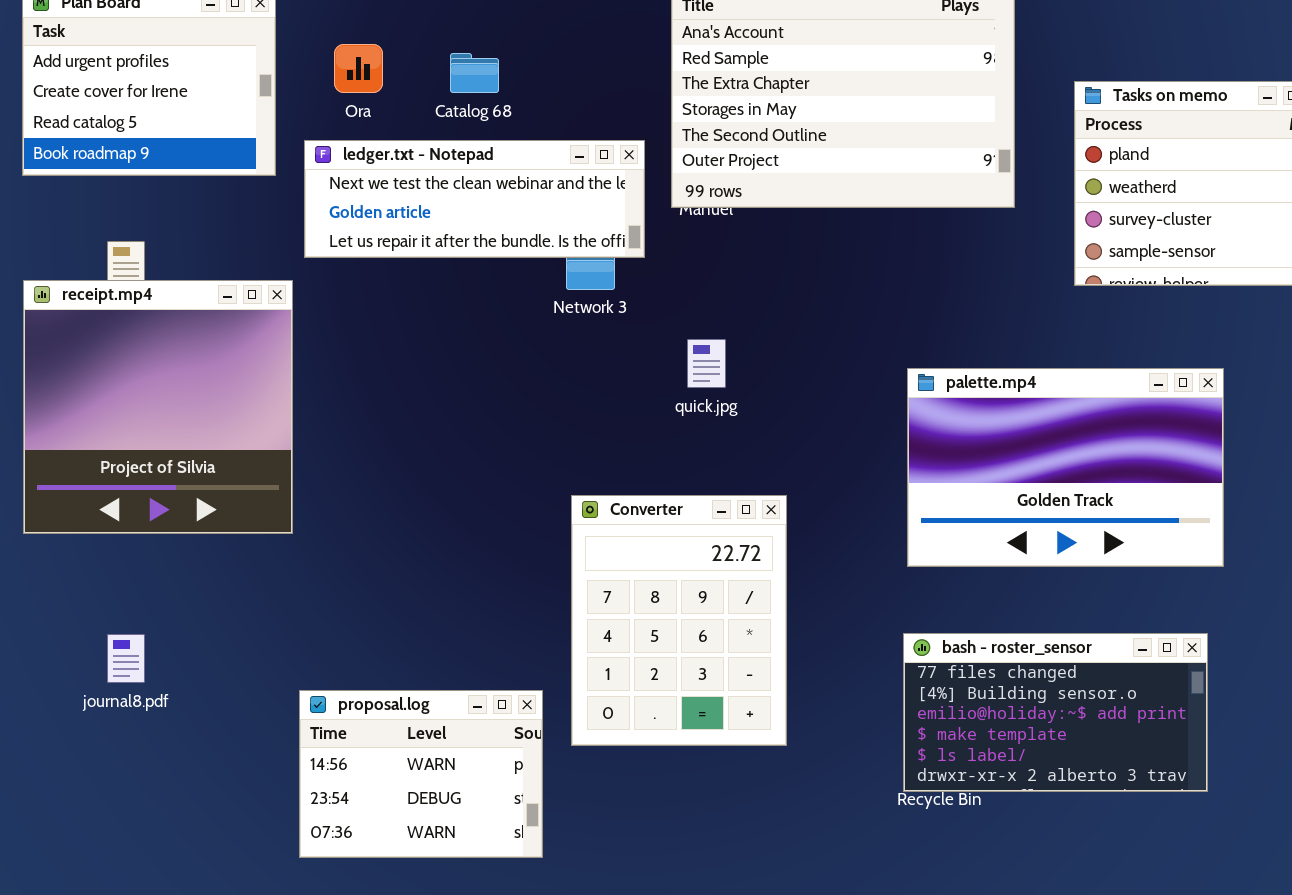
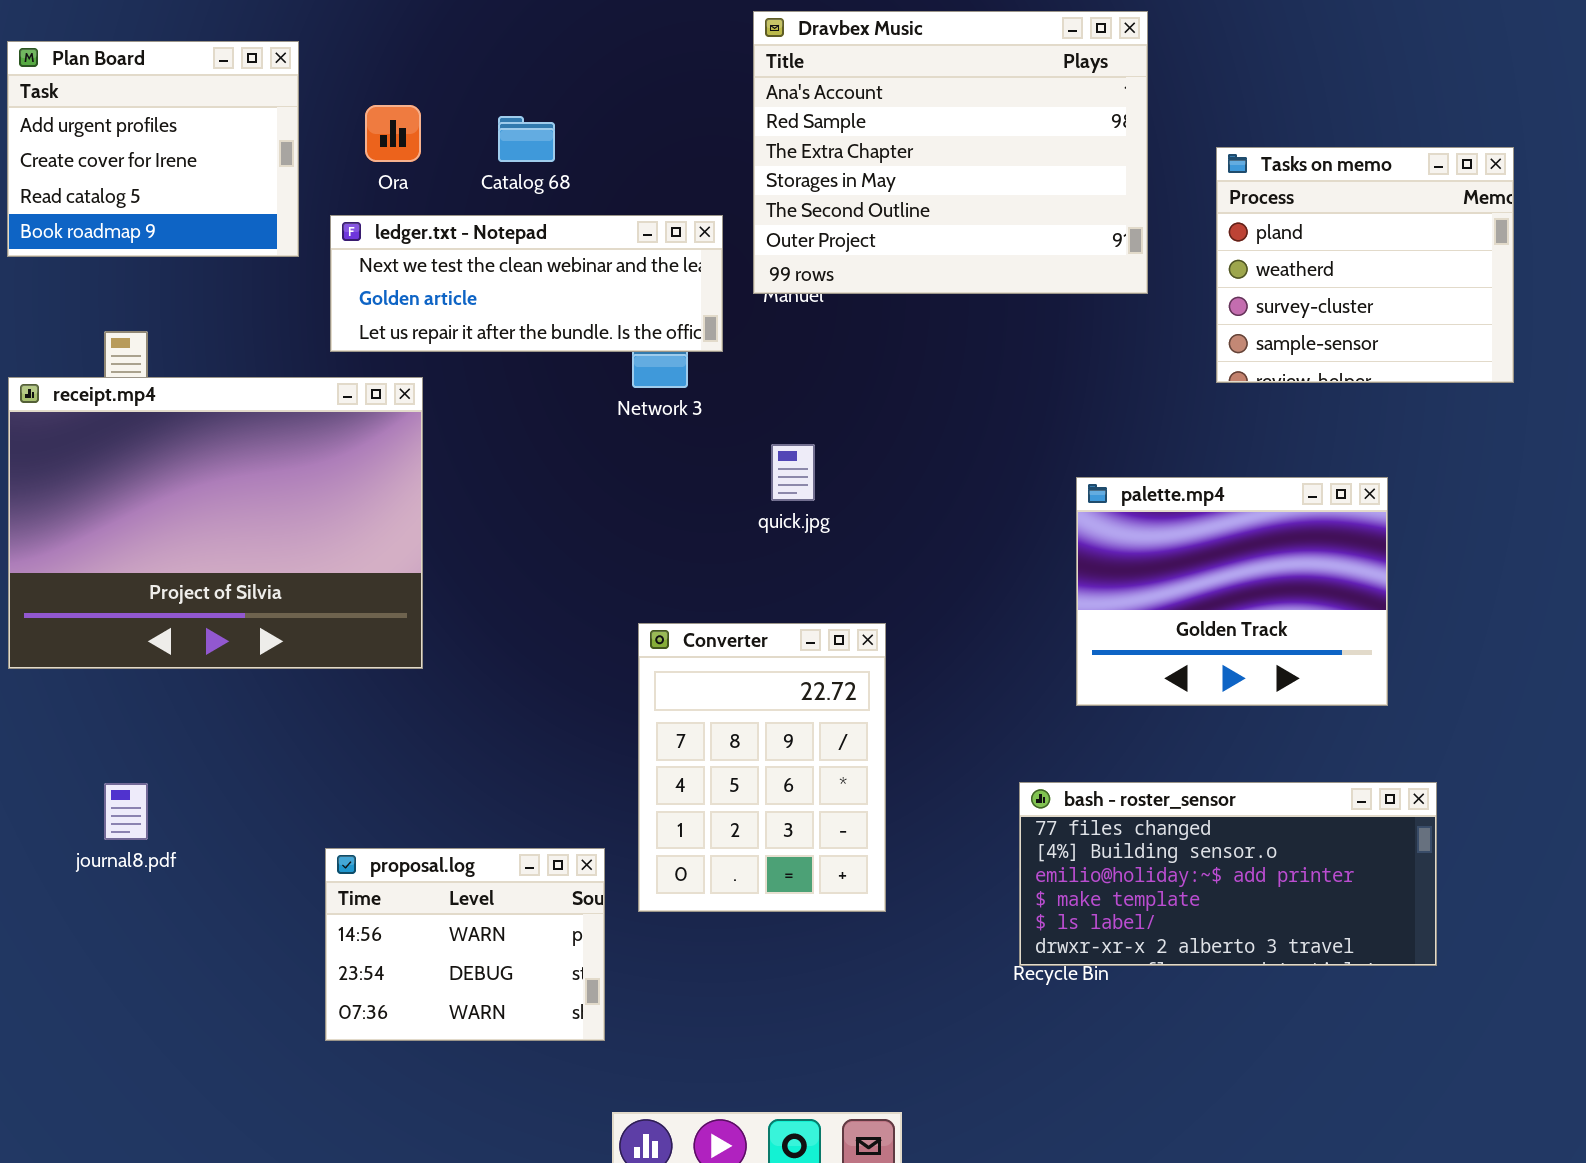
receipt.mp4: [23,280,293,534] -> [8,377,423,669], resized
palette.mp4: [907,368,1224,567] -> [1076,477,1388,706], resized
bash - roster_sensor: [903,633,1208,792] -> [1019,782,1437,966], resized

